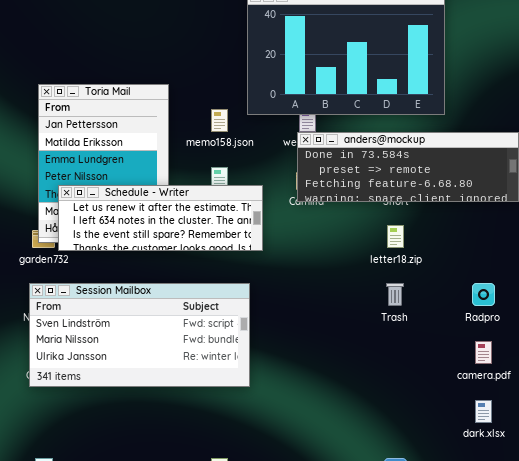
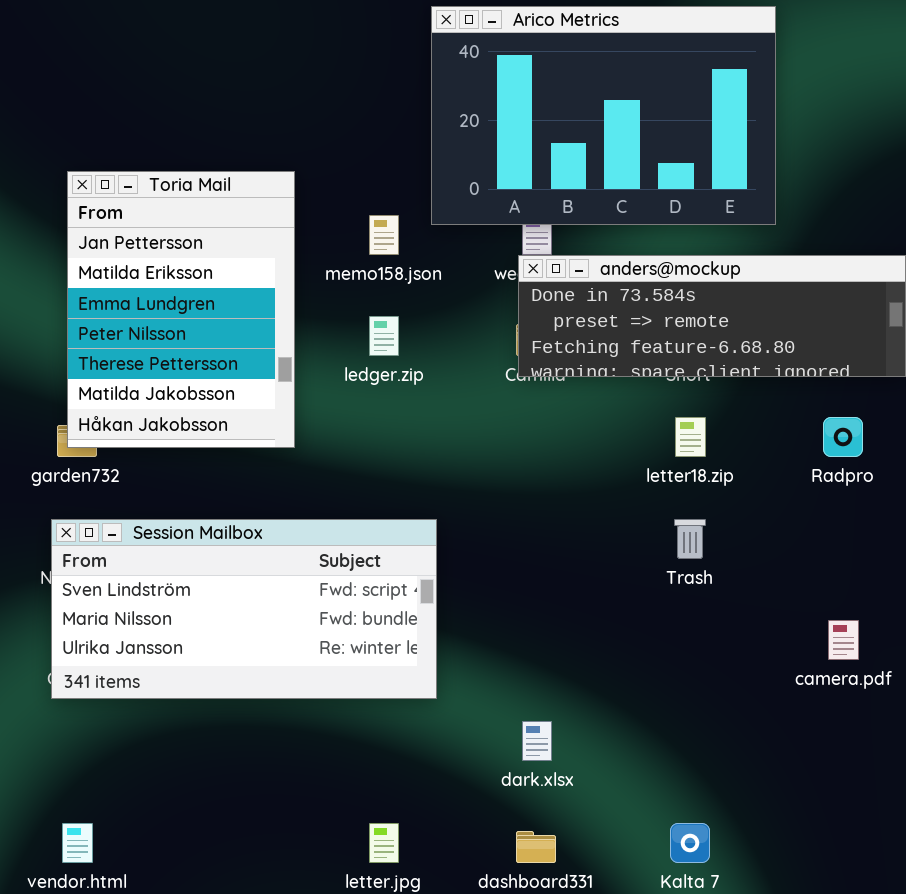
Schedule - Writer: [58,185,263,251] -> none, closed
Radpro: [472,283,495,306] -> [823,417,863,457], moved
dark.xlsx: [475,400,492,423] -> [522,721,552,761], moved

